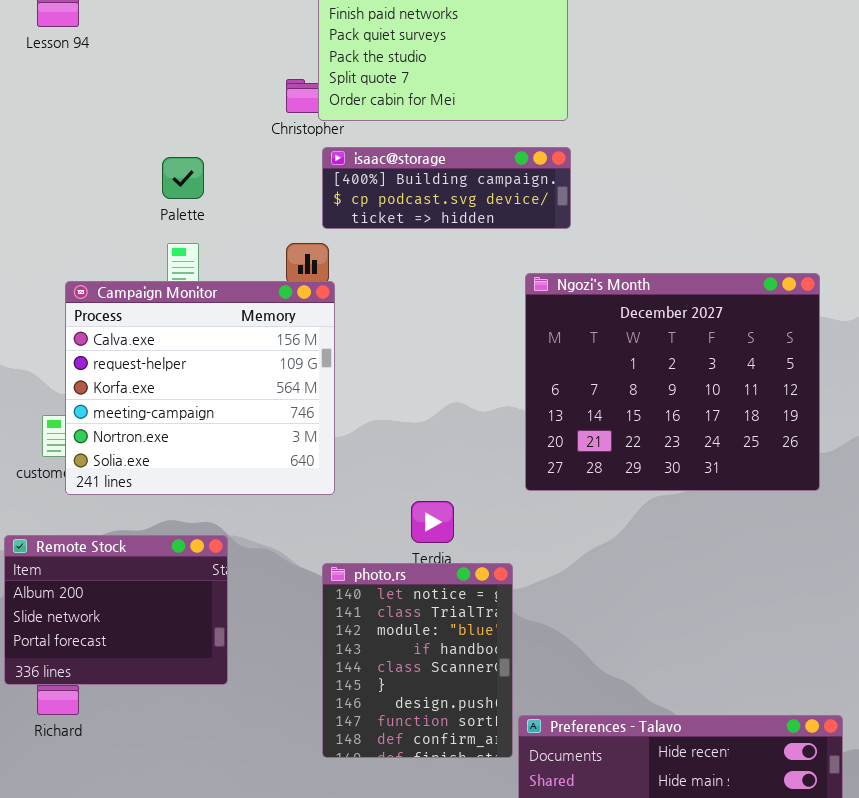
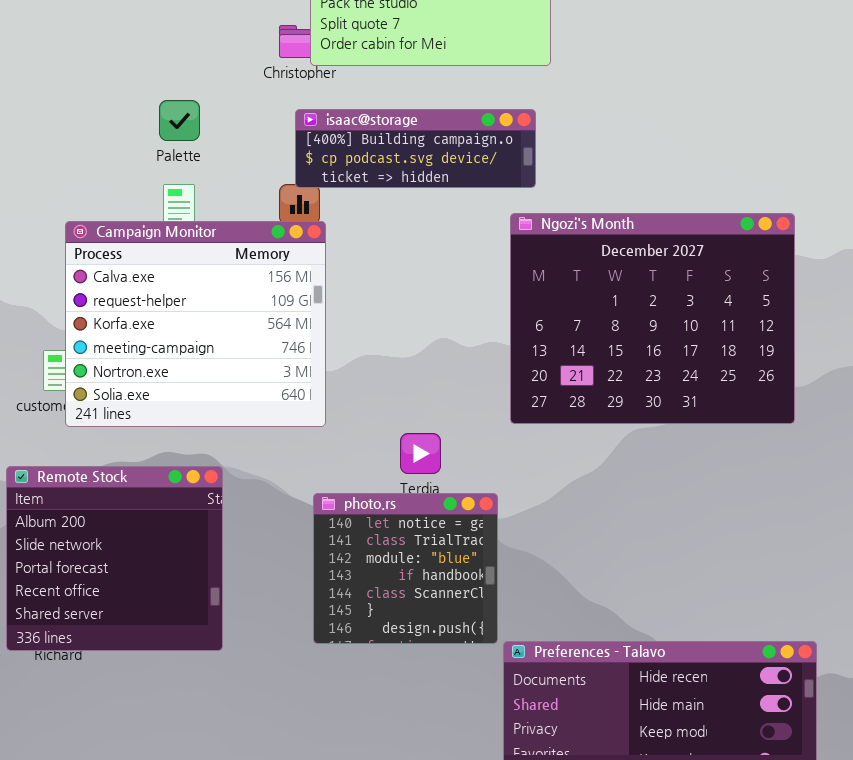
isaac@storage: [322,147,571,229] -> [295,109,536,188], moved
Remote Stock: [4,535,228,685] -> [6,466,223,651], resized
photo.rs: [322,563,513,758] -> [313,493,498,644], resized

